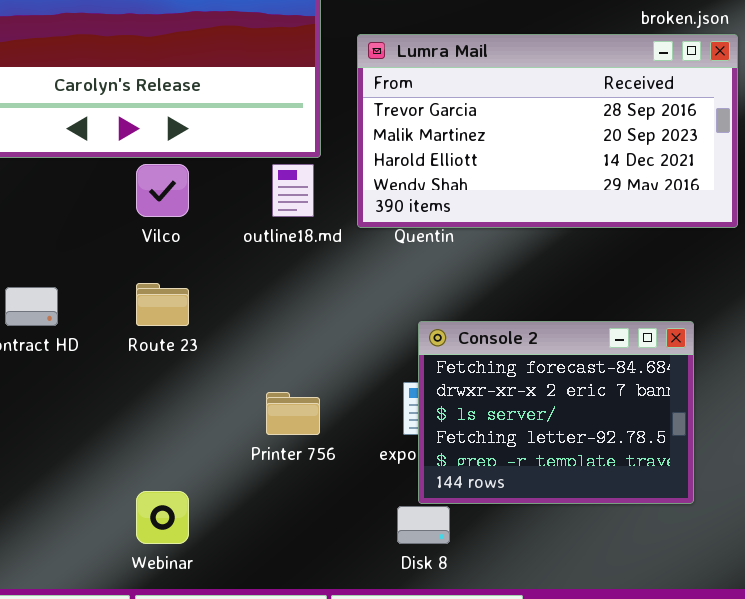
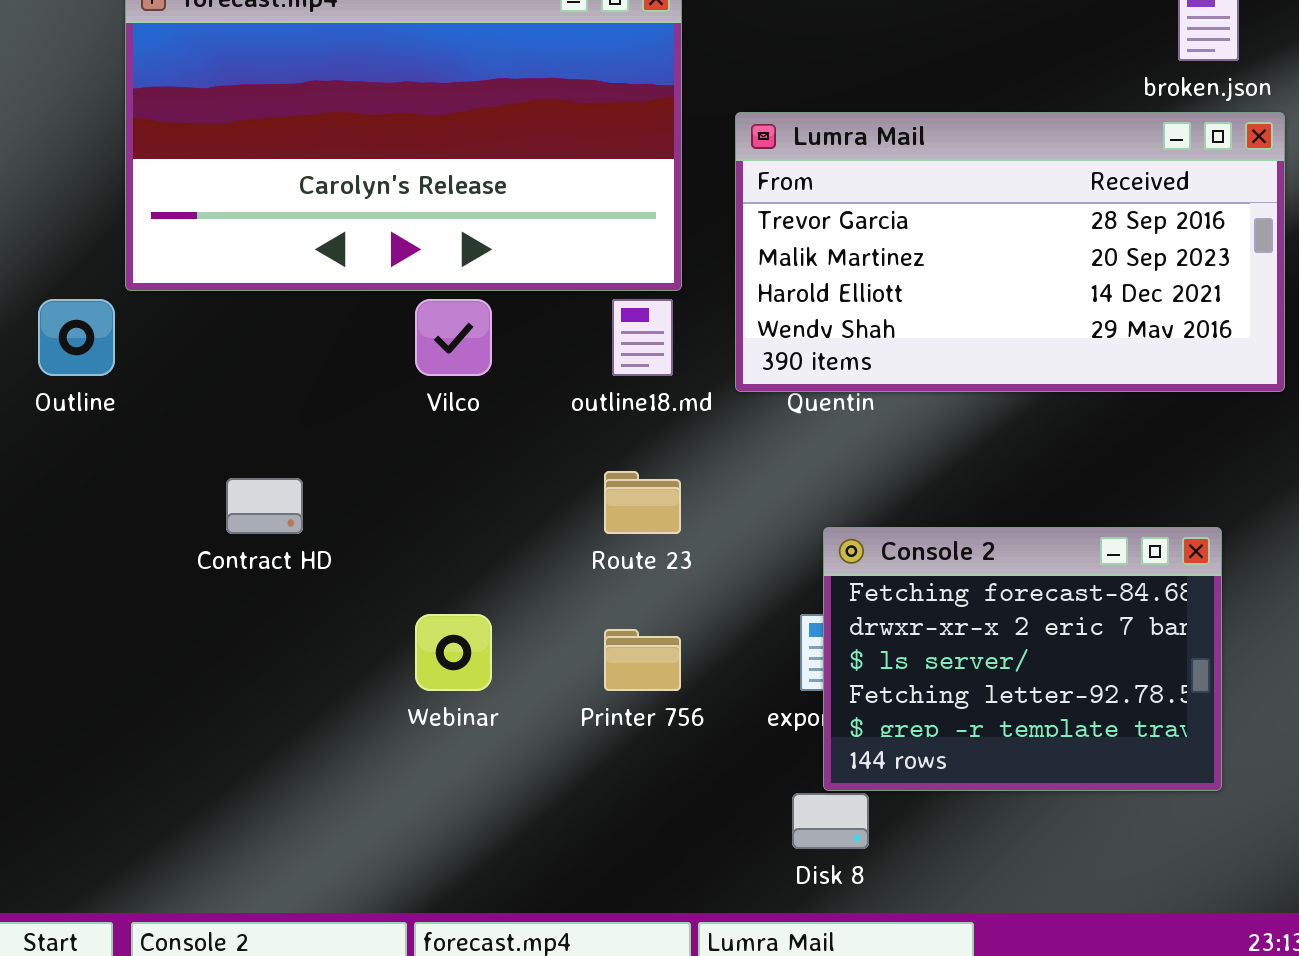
Route 23: [136,283,189,326] -> [604,471,681,534], moved
Webinar: [136,491,189,544] -> [415,614,492,691], moved

